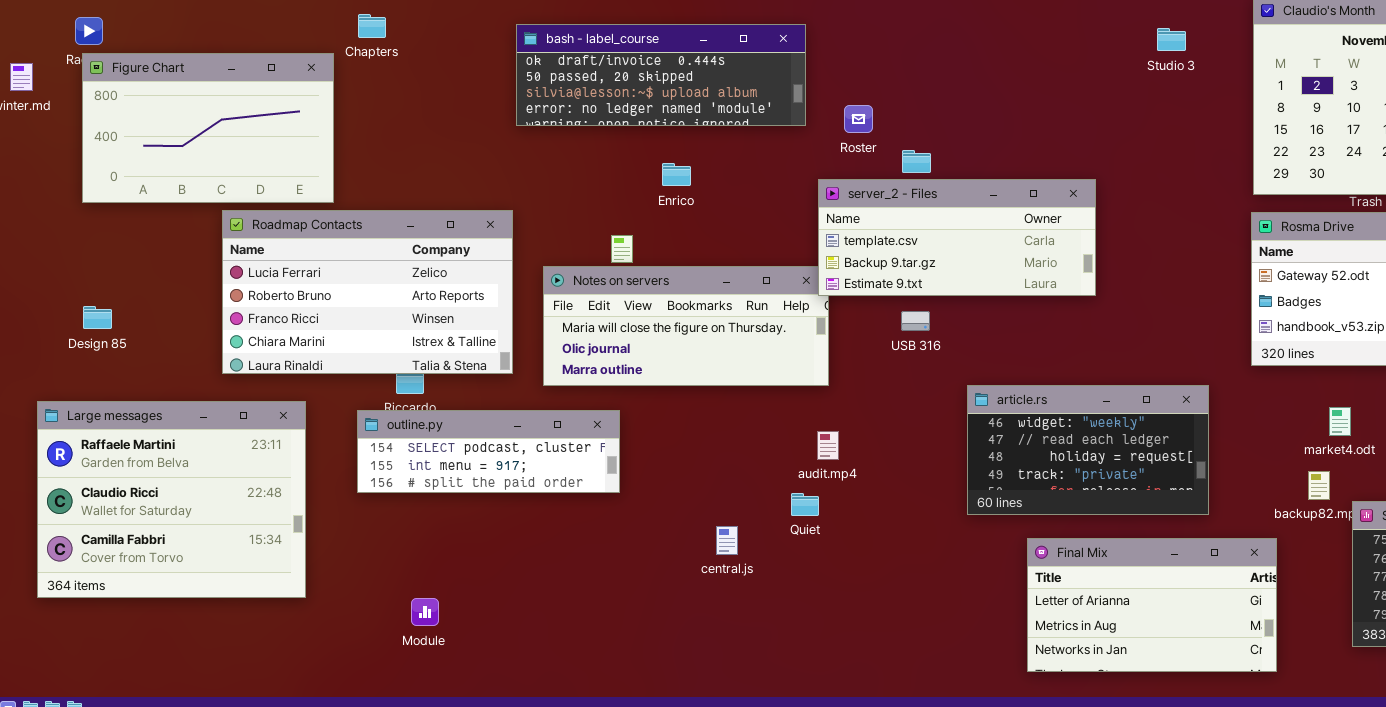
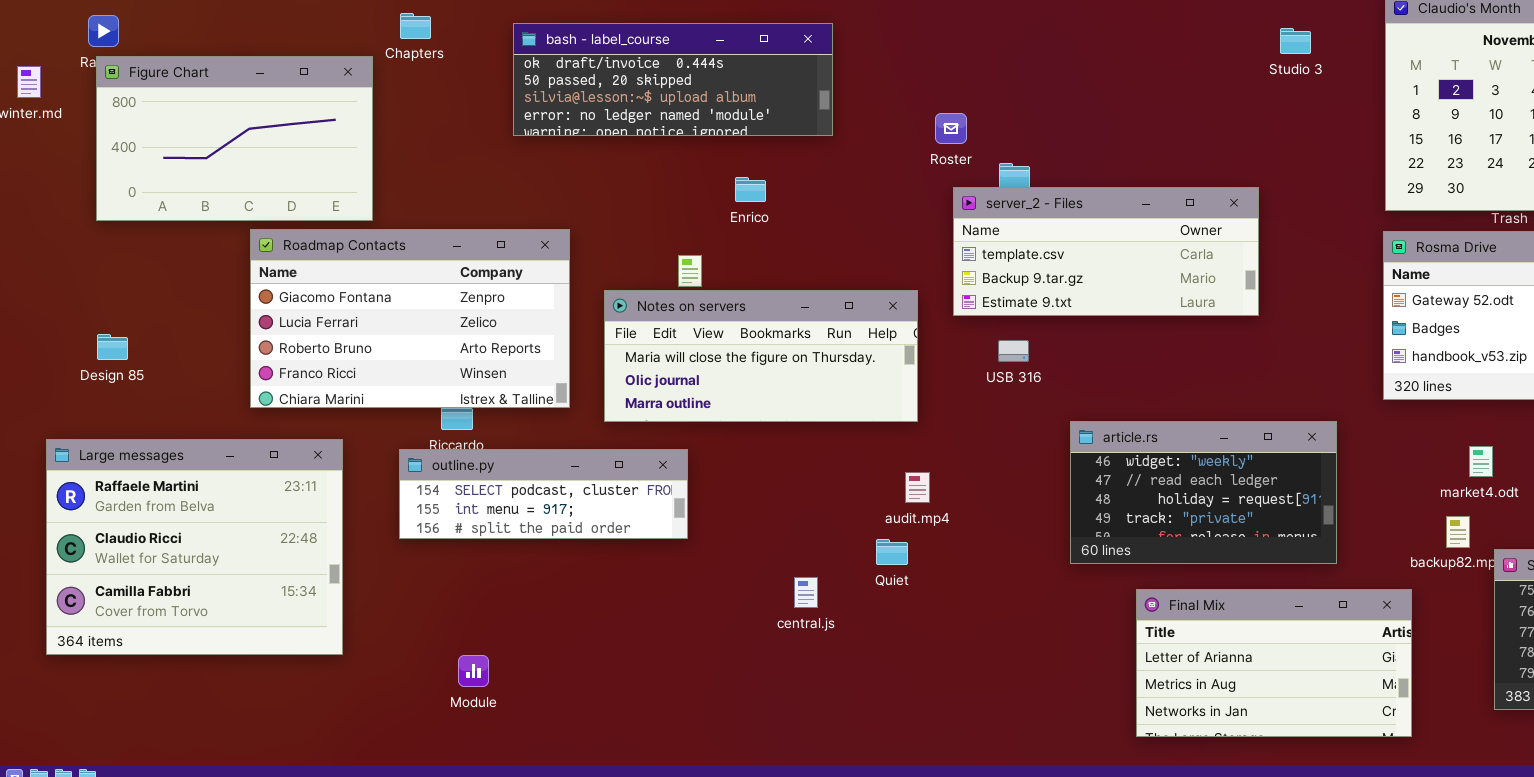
bash - label_course: [516,24,806,126] -> [513,23,833,136], moved
server_2 - Files: [818,179,1096,296] -> [953,187,1259,316], moved
Roadmap Contacts: [222,210,513,374] -> [250,229,570,408], scrolled up 1 row

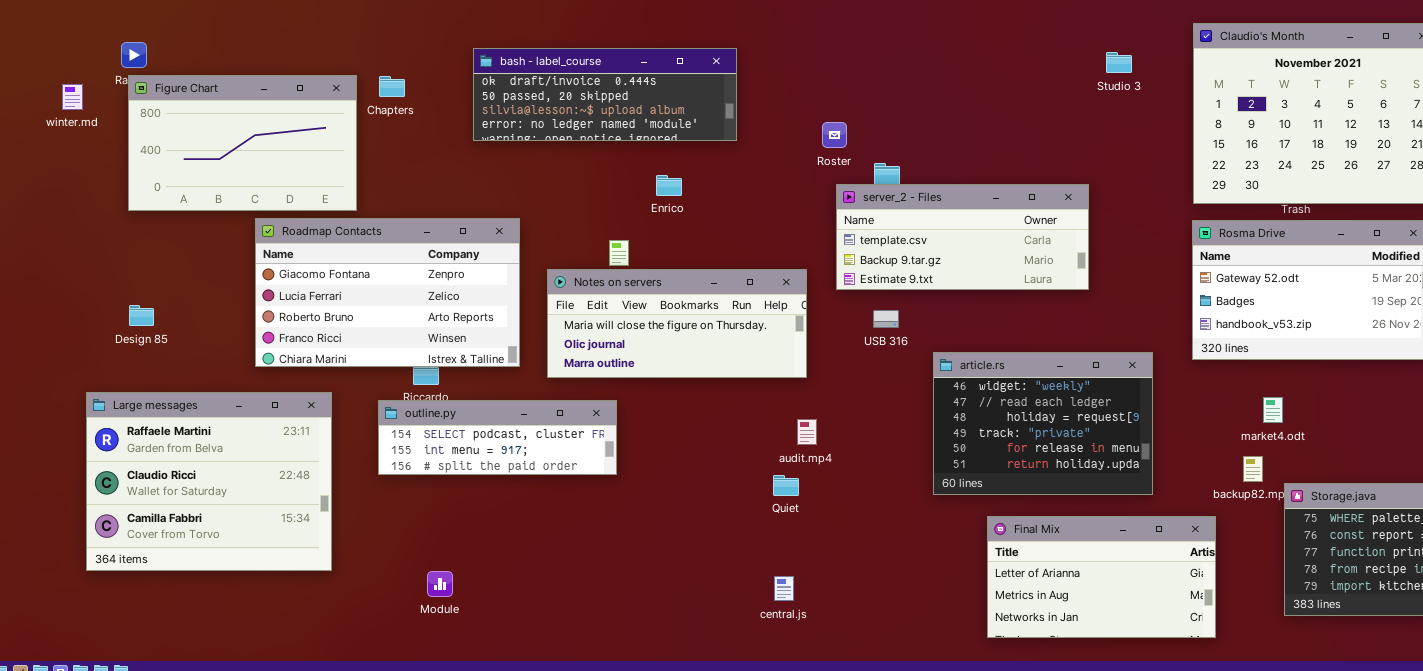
Chapters: [400,13,431,39] -> [379,76,405,97], moved
article.rs: [1070,421,1337,564] -> [933,352,1153,495], resized
central.js: [794,577,818,608] -> [774,576,794,601], moved

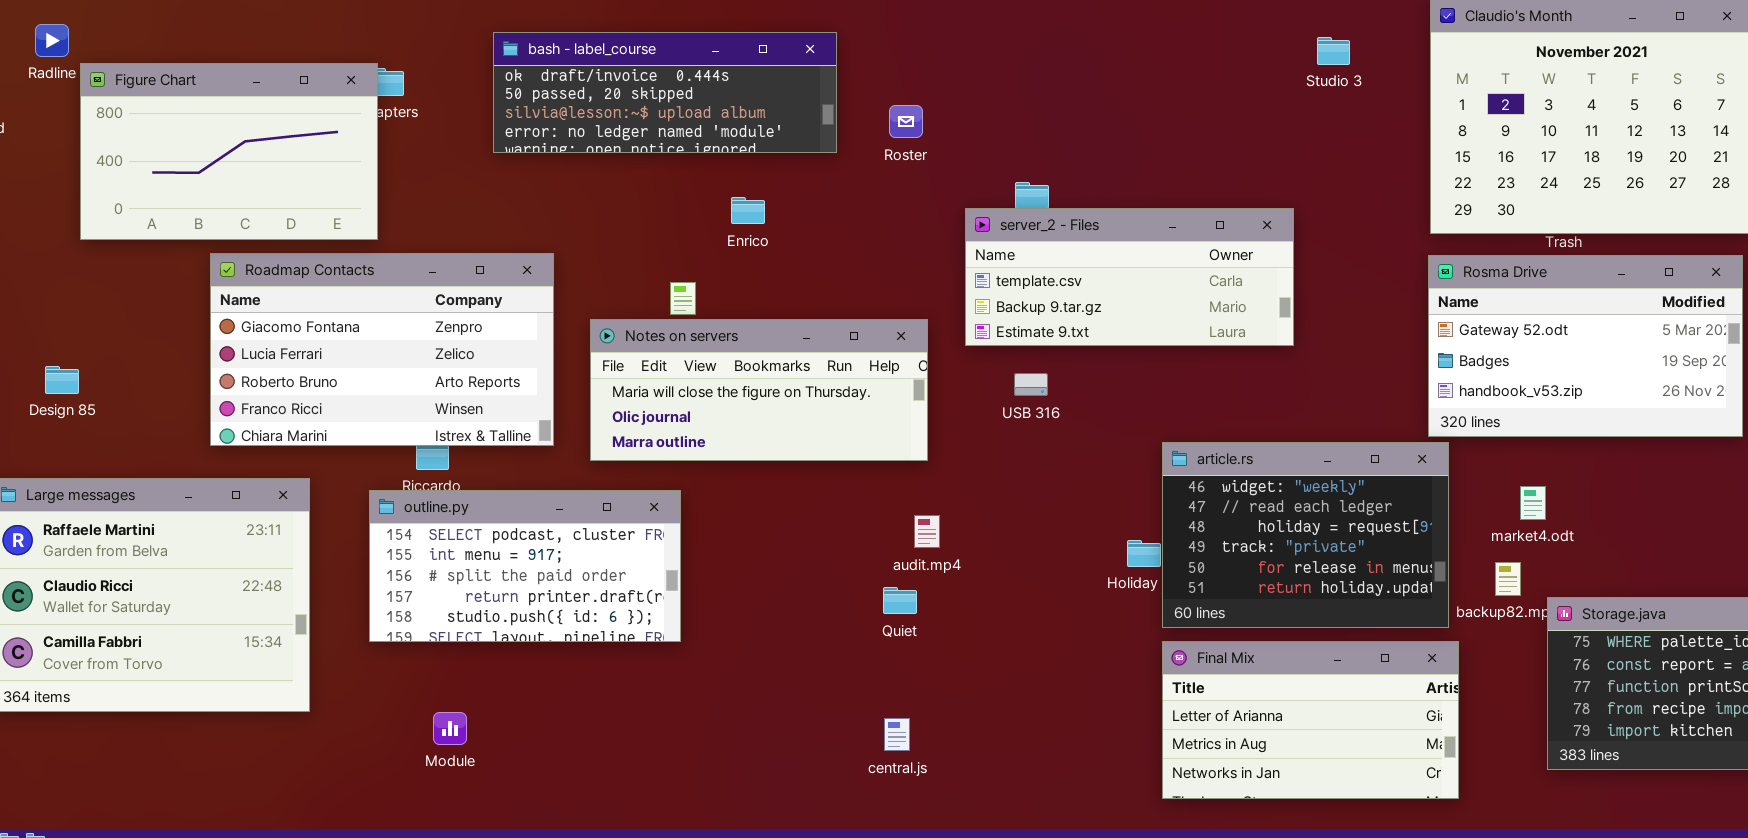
Figure Chart: [128,75,357,211] -> [80,63,378,240], moved
Roster: [822,122,847,148] -> [889,105,923,138], moved
article.rs: [933,352,1153,495] -> [1162,442,1449,628], moved
outline.py: [378,400,617,475] -> [369,490,681,642], resized

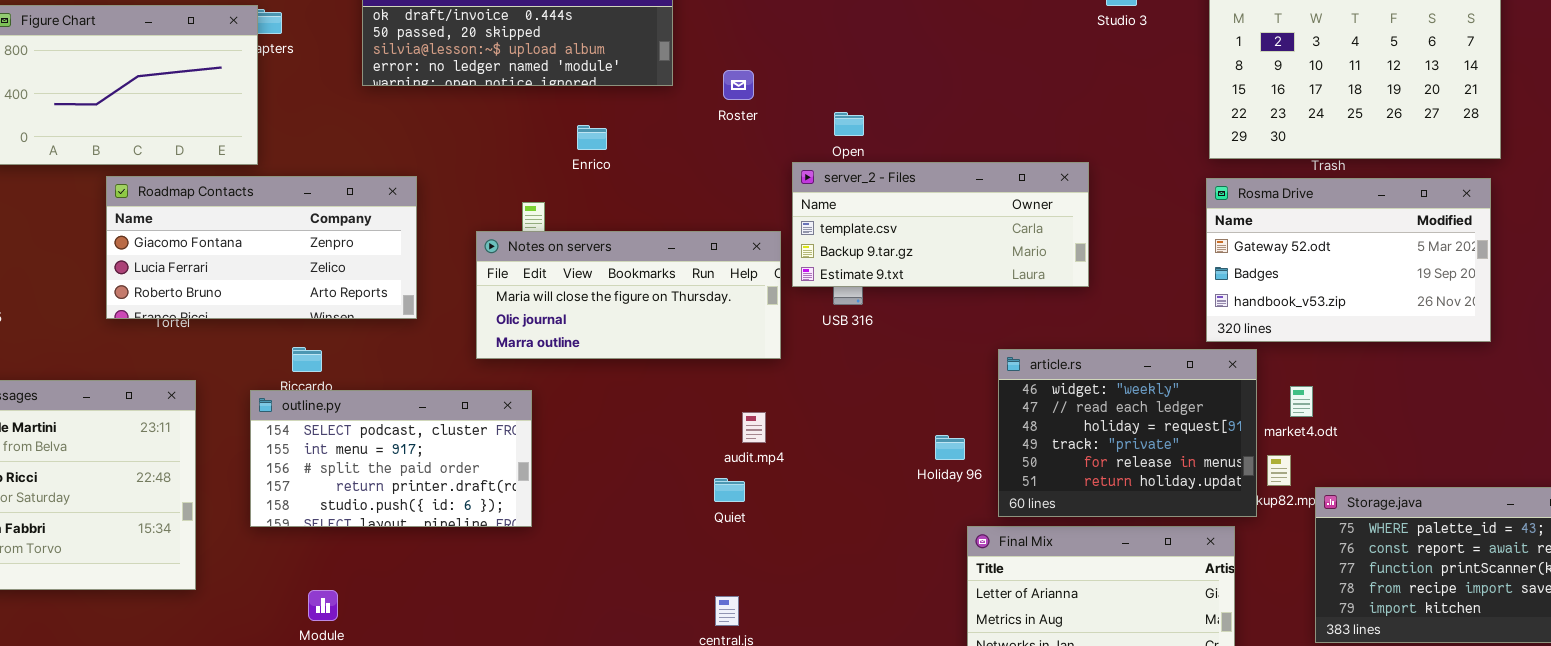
Roster: [889,105,923,138] -> [723,70,754,100], moved
server_2 - Files: [965,208,1294,346] -> [792,162,1089,287], moved
Roadmap Contacts: [210,253,554,446] -> [106,176,417,319], resized
Notes on servers: [590,319,928,461] -> [476,231,781,359], moved
article.rs: [1162,442,1449,628] -> [998,349,1257,517], moved

